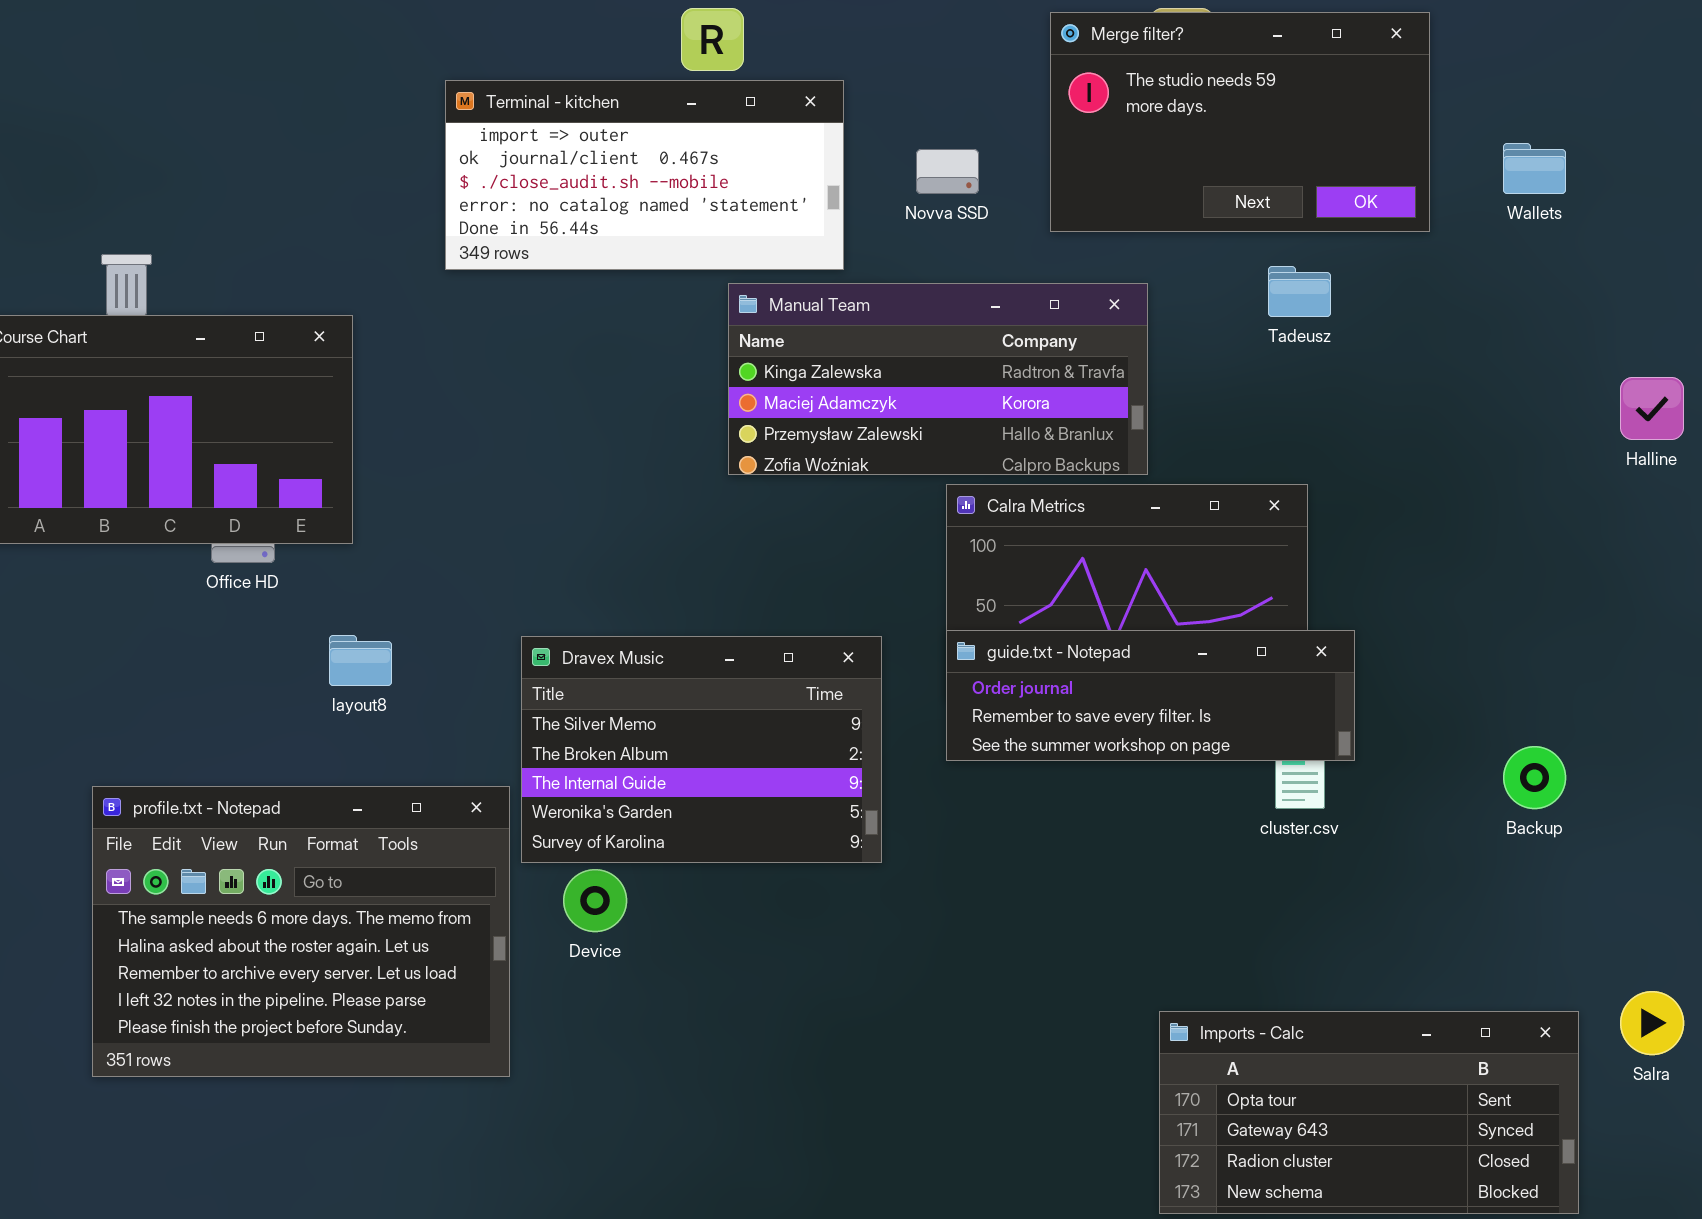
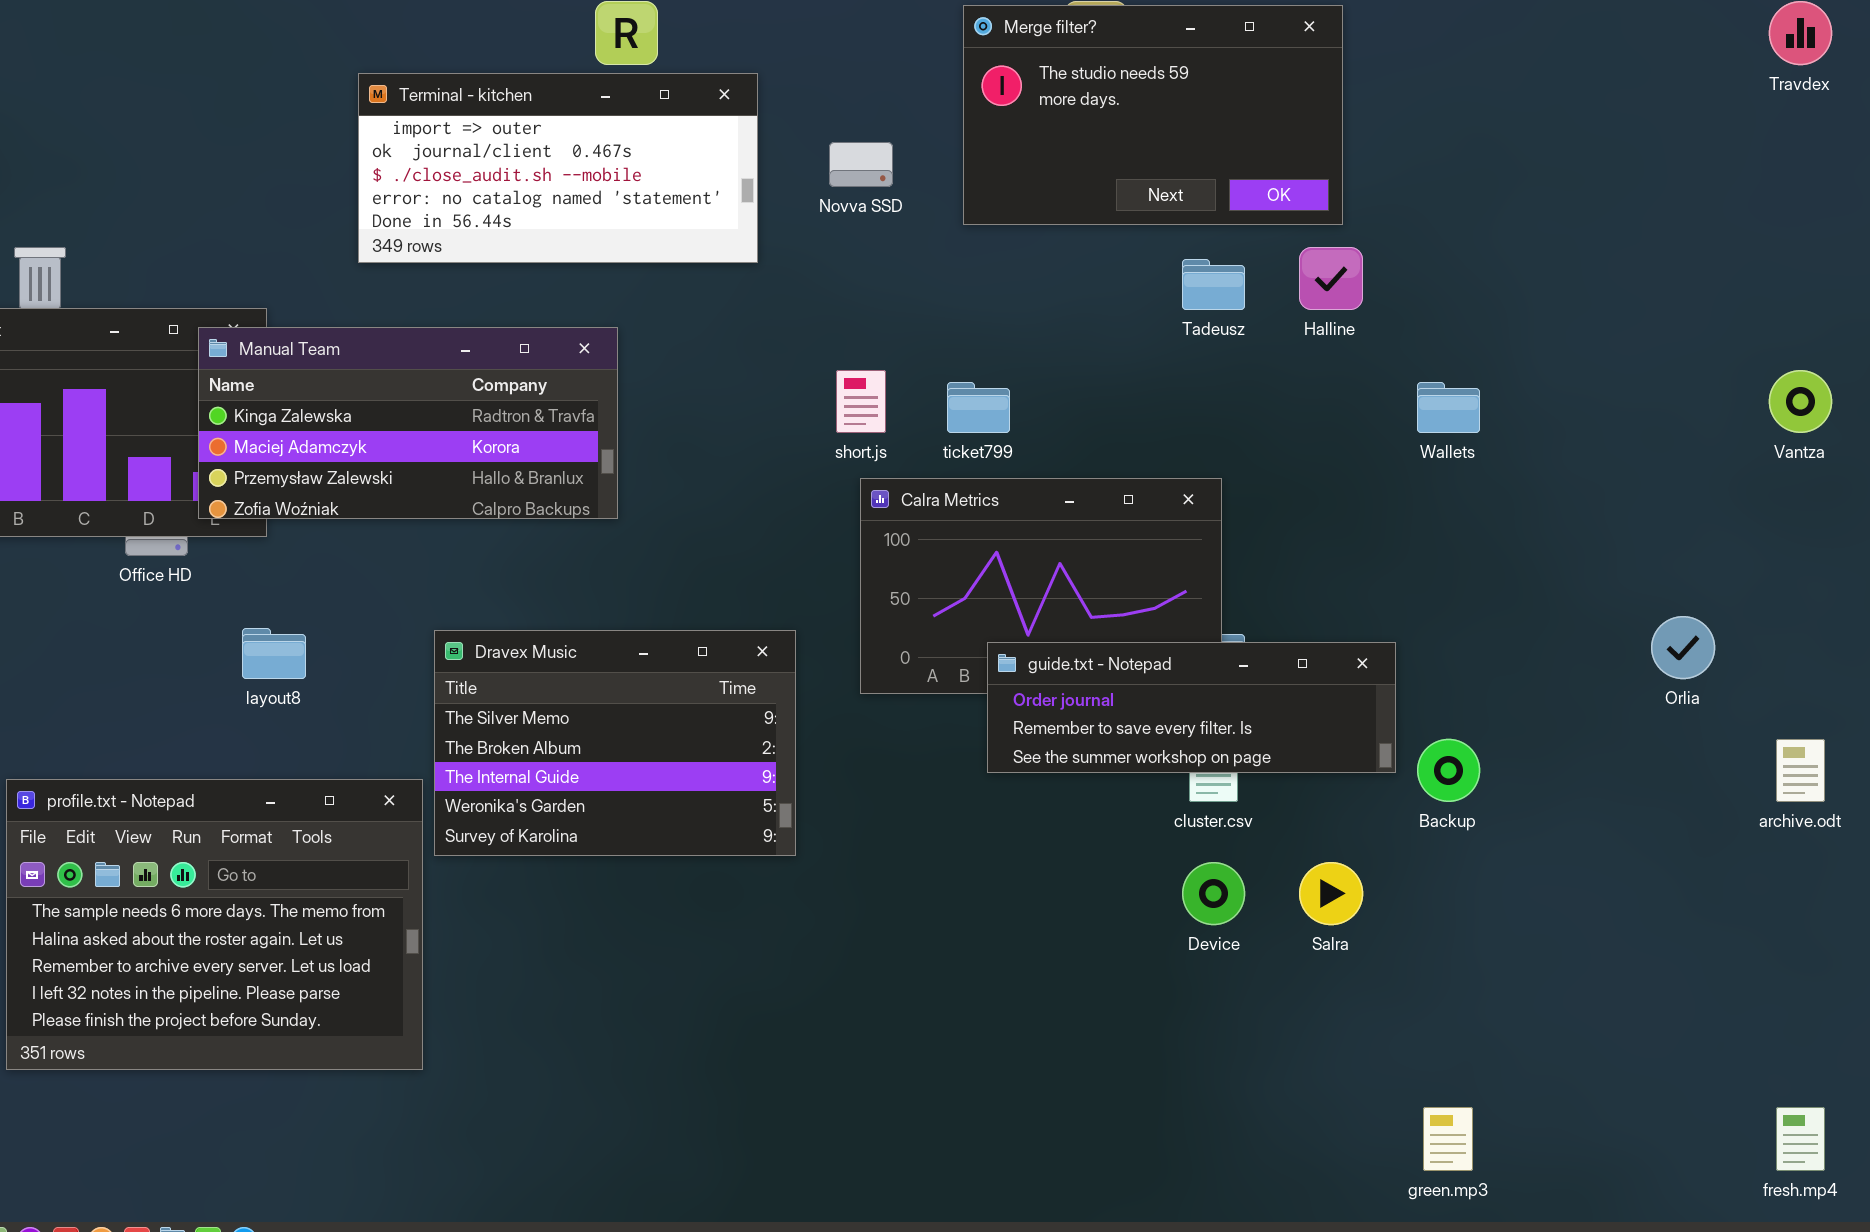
Wallets: [1503,143,1566,194] -> [1417,382,1480,433], moved
Manual Team: [728,283,1148,475] -> [198,327,618,519], moved
Halline: [1620,377,1684,440] -> [1299,247,1363,310], moved
guide.txt - Notepad: [946,630,1355,761] -> [987,642,1396,773], moved
Device: [563,869,627,932] -> [1182,862,1245,925], moved
Salra: [1620,991,1684,1055] -> [1299,862,1363,925], moved
Imports - Calc: [1159,1011,1579,1214] -> none, closed

